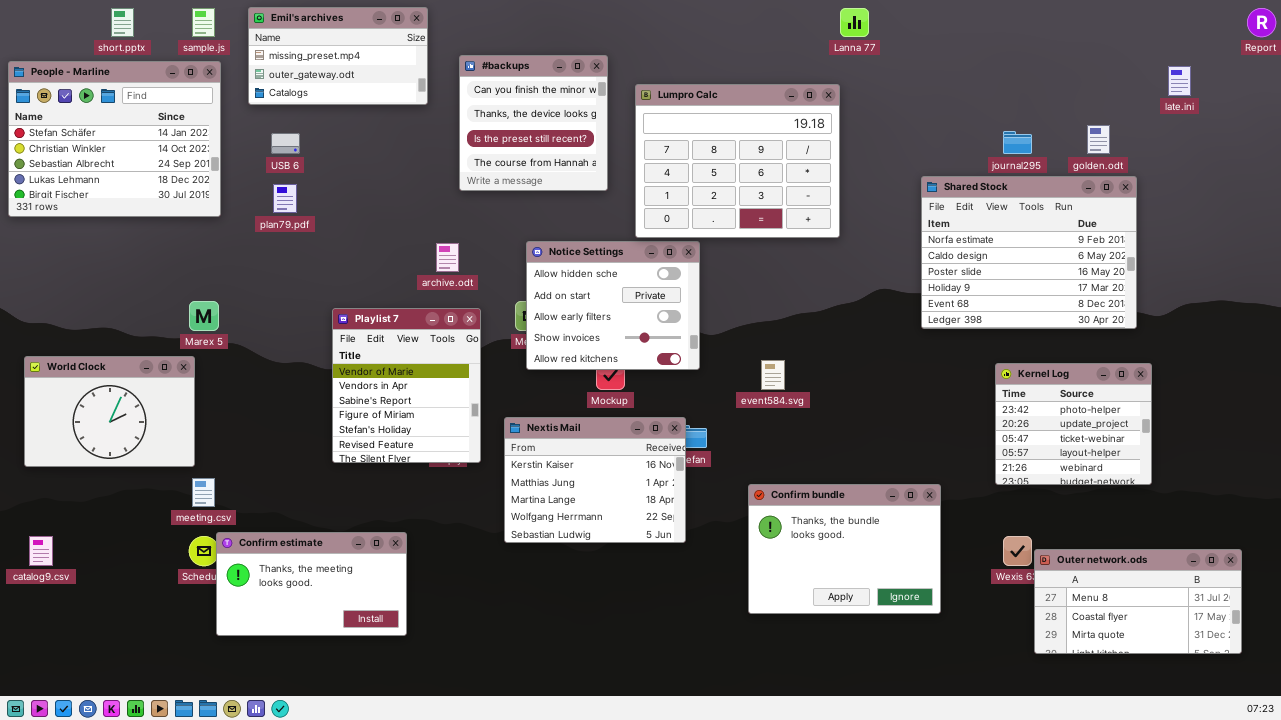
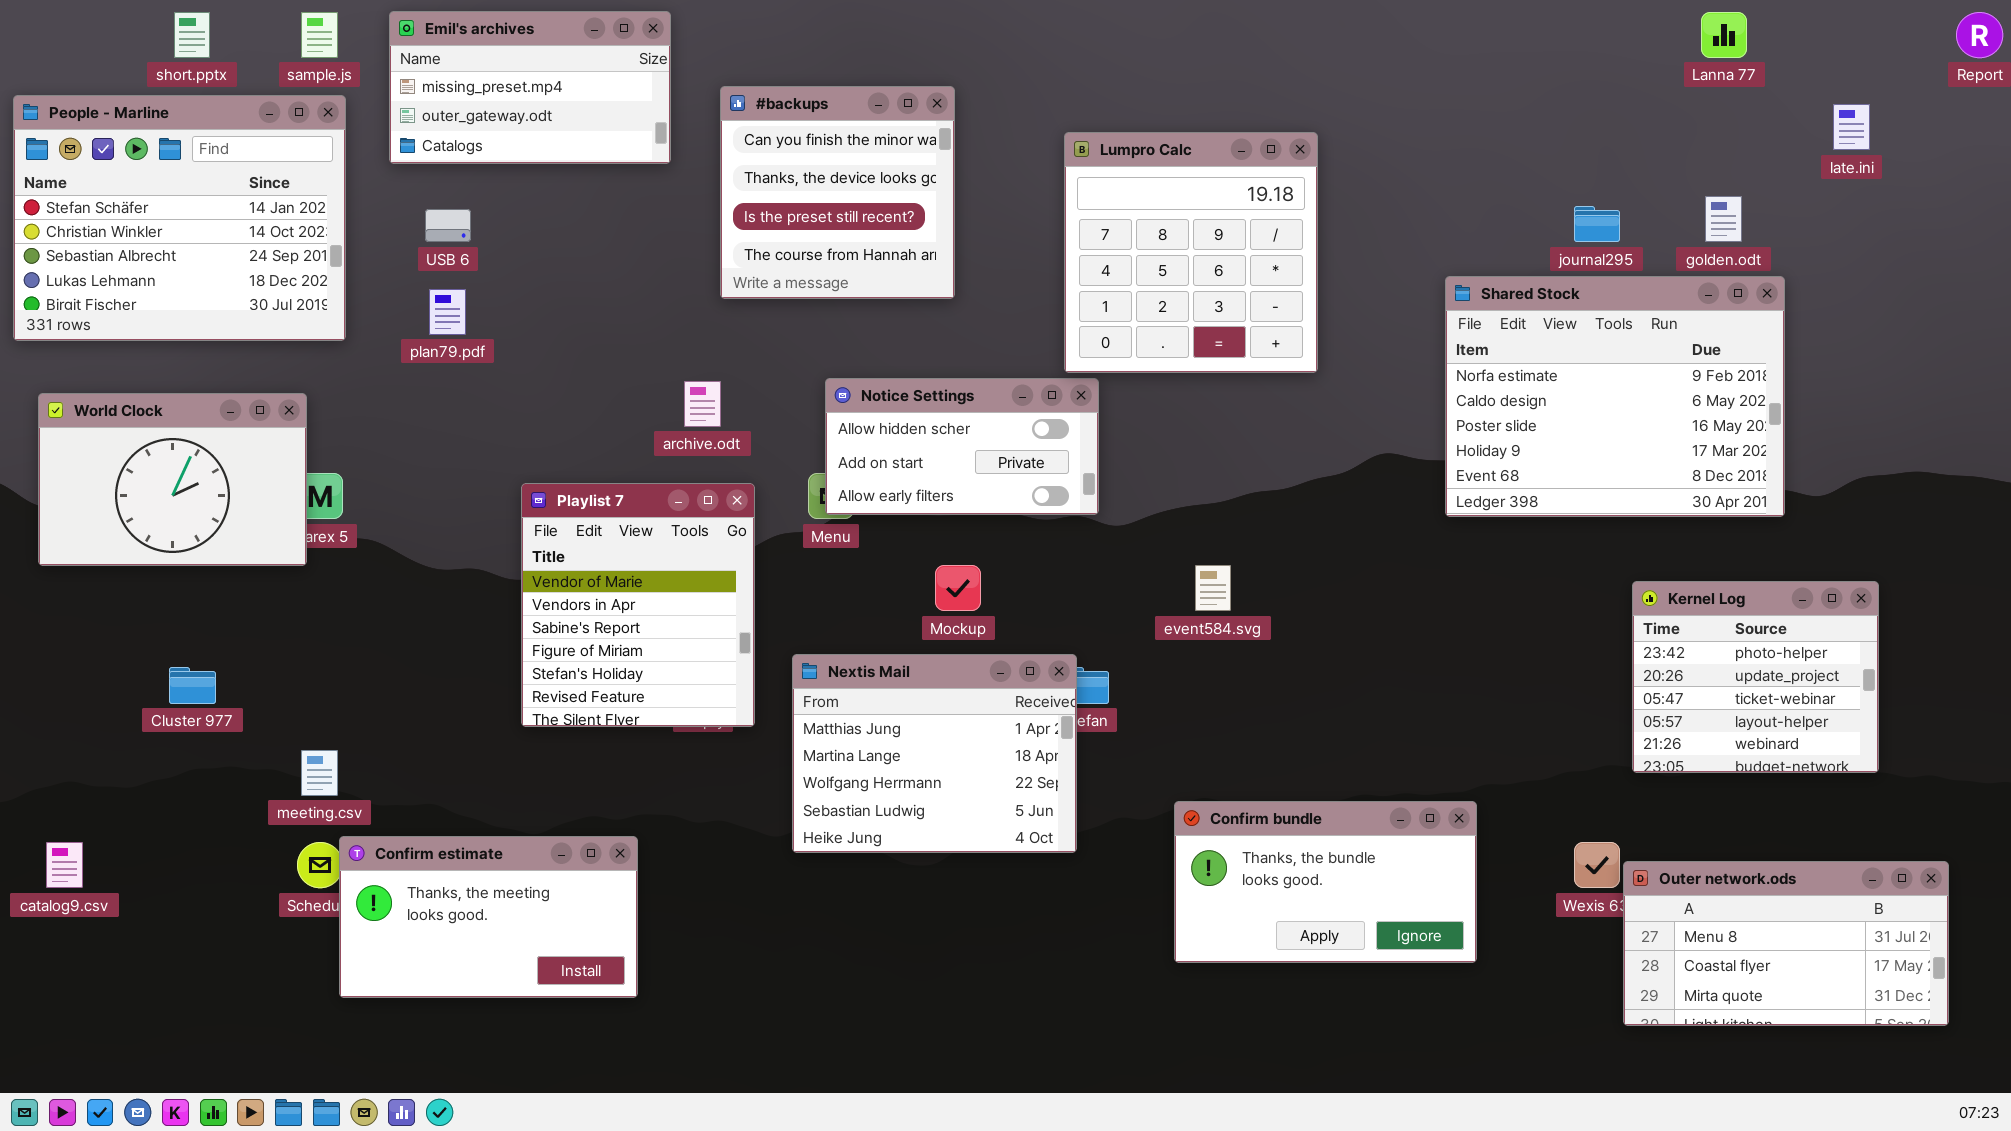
Lanna 77: [840,8,869,37] -> [1701,12,1747,58], moved
Lumpro Calc: [635,84,840,238] -> [1064,132,1318,373], resized
Notice Settings: [526,241,700,370] -> [825,378,1099,515], resized
World Clock: [24,356,195,467] -> [38,393,307,566], moved
Kernel Log: [995,363,1152,485] -> [1632,581,1879,773], moved
Nextis Mail: [504,417,686,543] -> [792,654,1077,853], scrolled down 1 row
Confirm bundle: [748,484,941,614] -> [1174,801,1477,963], resized

